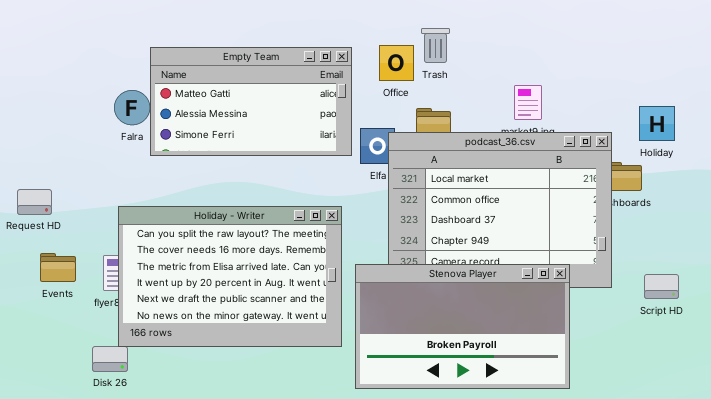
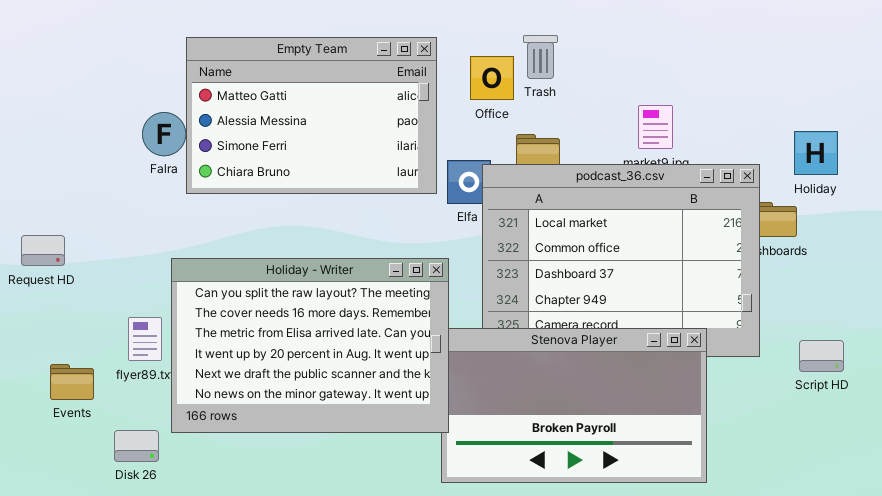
Empty Team: [150,47,352,156] -> [186,37,437,194], resized
Holiday - Writer: [118,206,342,347] -> [171,258,449,433], moved
Events: [40,253,76,282] -> [50,364,94,400], moved

